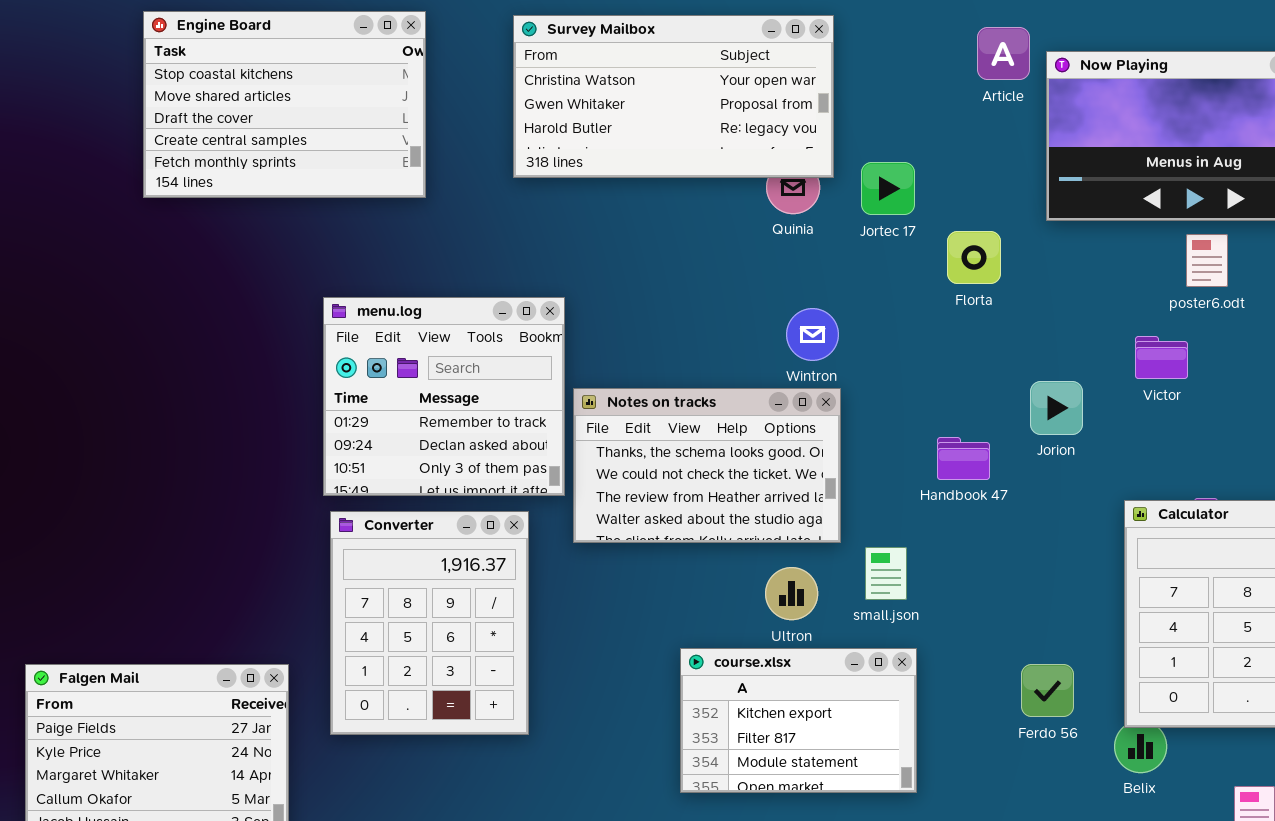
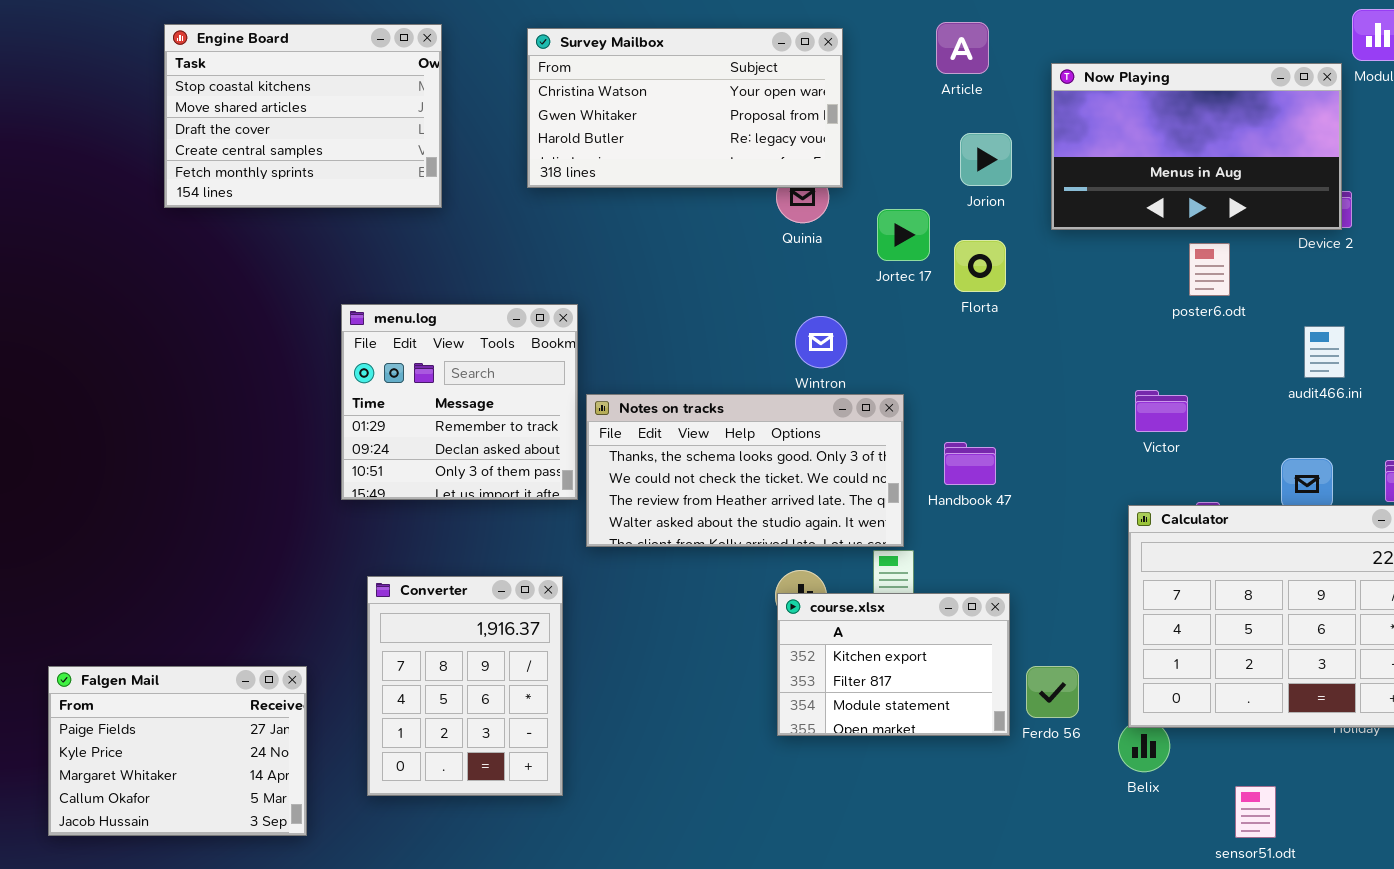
Article: [977,27,1030,80] -> [936,22,989,74], moved
Jortec 17: [861,162,915,215] -> [877,209,930,261], moved
Victor: [1135,336,1188,379] -> [1135,390,1188,432], moved
Jorion: [1030,381,1083,435] -> [960,133,1012,186], moved
Notes on tracks: [573,388,841,543] -> [586,394,904,547], resized
Converter: [330,511,529,735] -> [367,576,563,796], moved
course.xlsx: [680,648,917,793] -> [777,593,1010,736], moved

